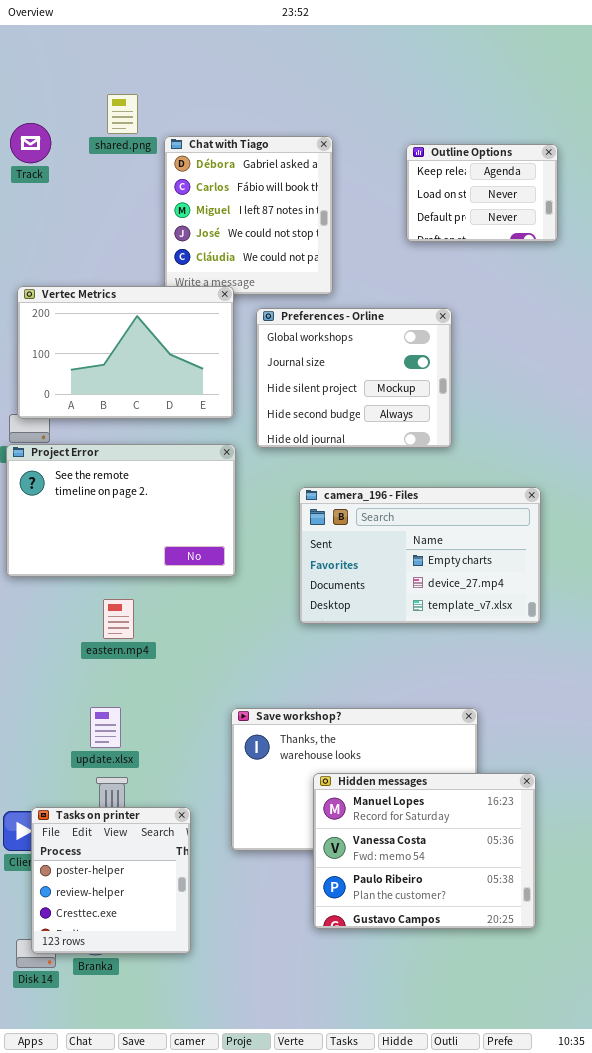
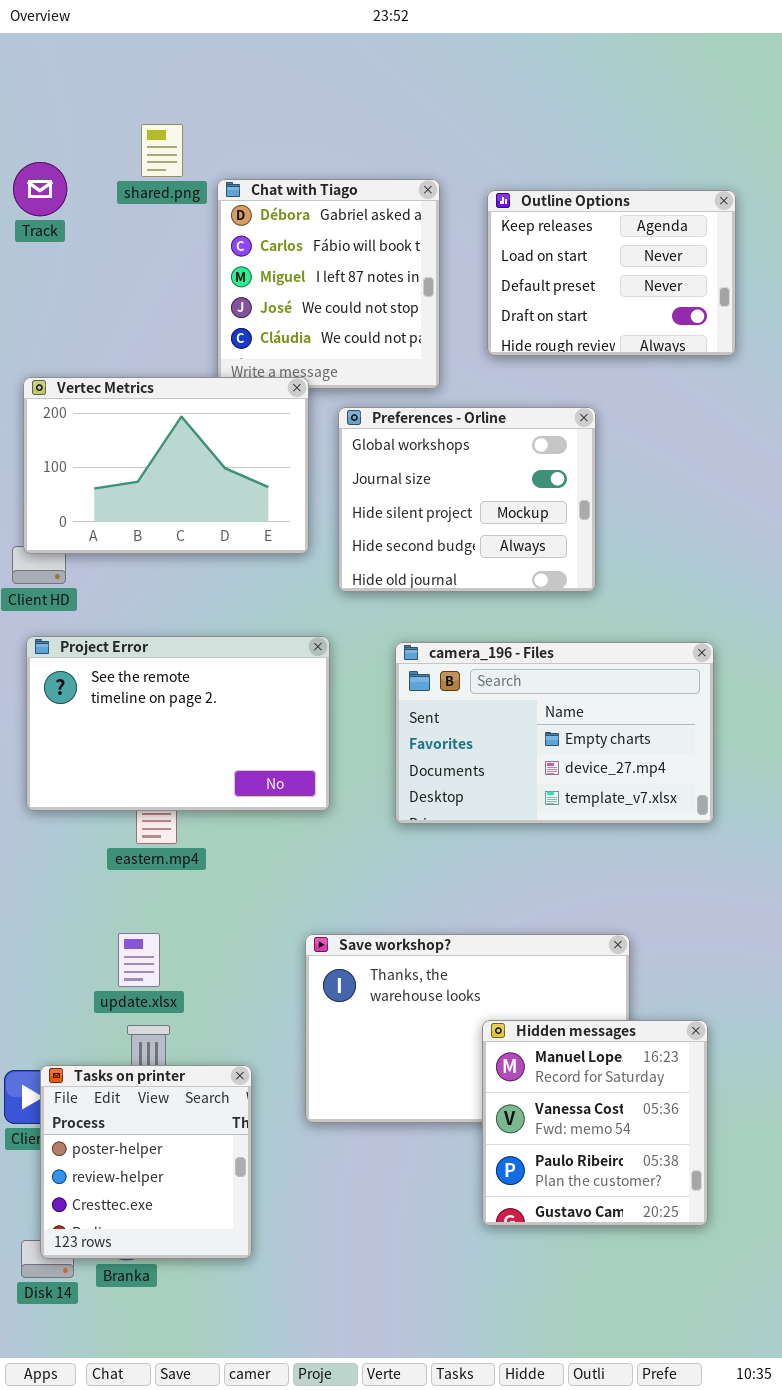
Outline Options: [406,144,558,242] -> [487,190,736,356], resized
Project Error: [6,444,236,577] -> [26,636,330,811], moved
Hidden messages: [313,773,536,929] -> [482,1020,708,1226], resized

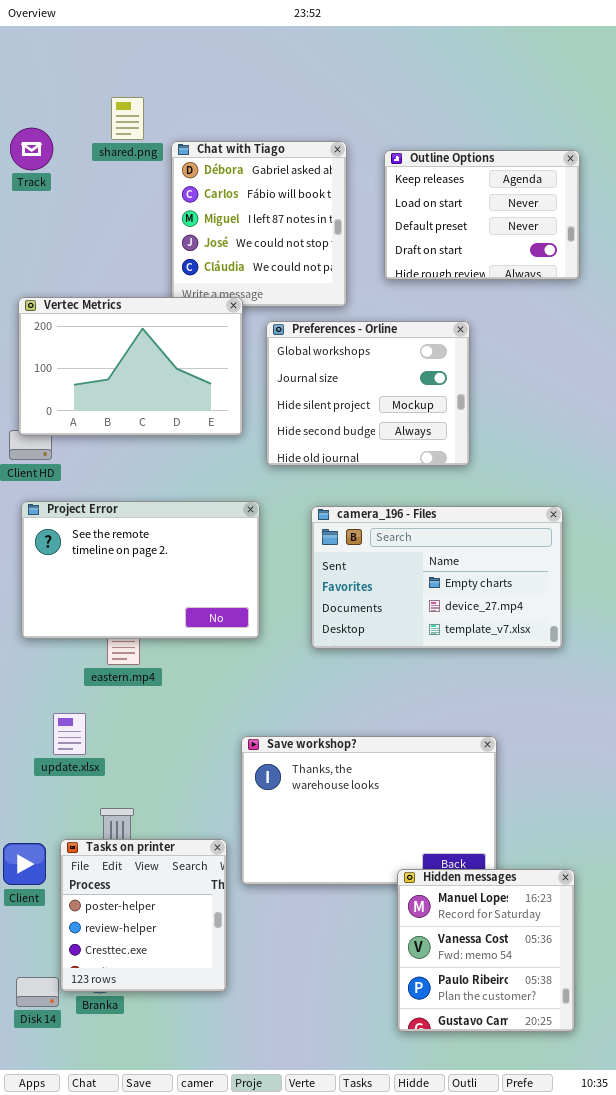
update.xlsx: [118,933,160,987] -> [53,713,86,755], moved
Hidden messages: [482,1020,708,1226] -> [397,869,575,1032], moved
Tasks on printer: [40,1065,252,1259] -> [60,839,227,992], moved

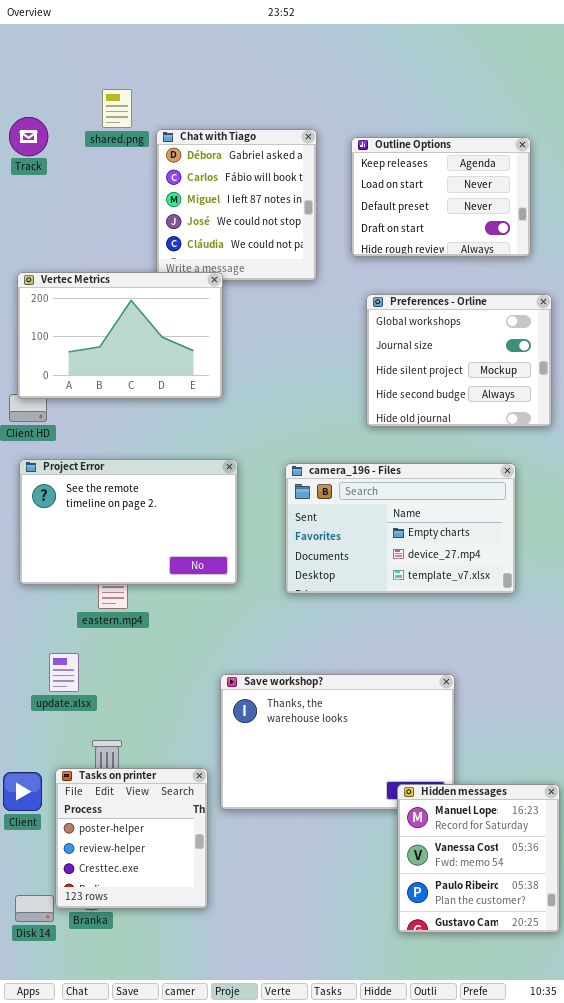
Preferences - Orline: [266,321,470,466] -> [366,294,552,427], moved
Hidden messages: [397,869,575,1032] -> [397,784,560,933], moved

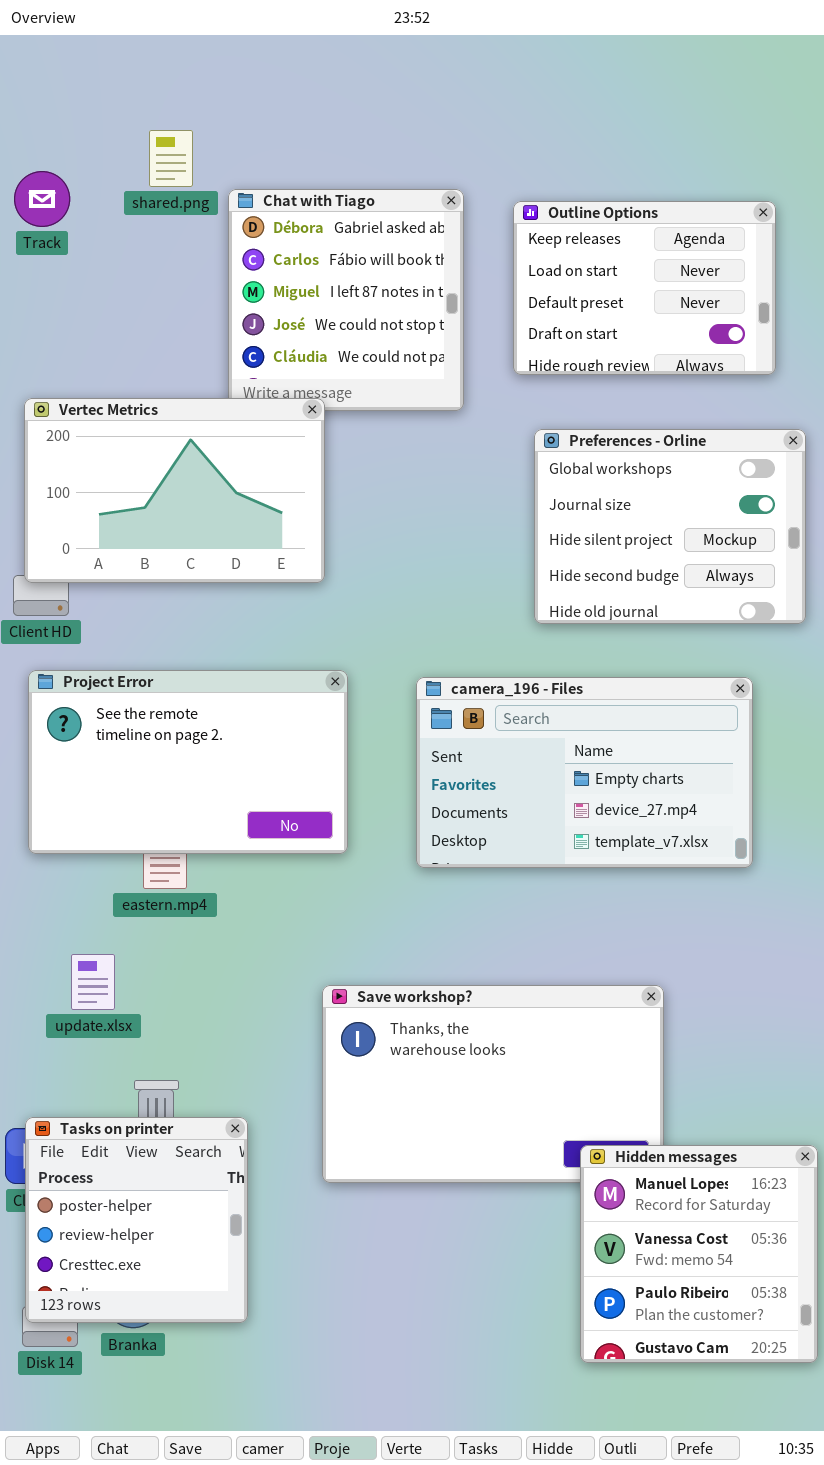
Tasks on printer: [55,768,208,909] -> [25,1117,248,1323], moved

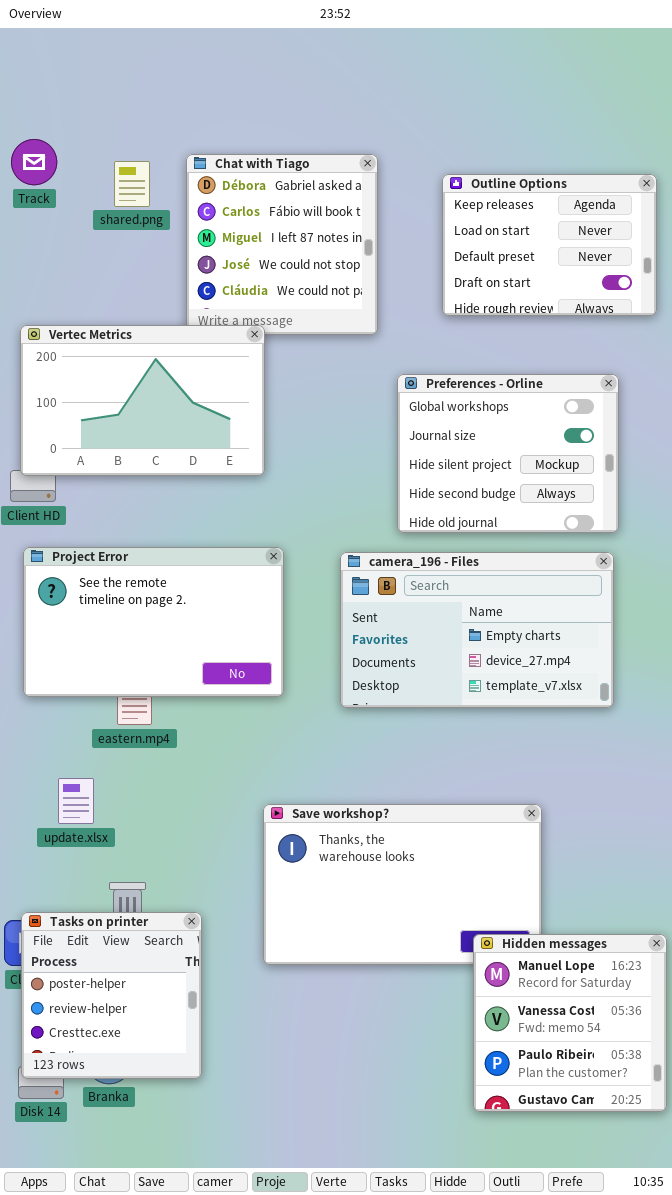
shared.png: [149,130,193,187] -> [114,161,150,207], moved
Outline Options: [513,201,776,375] -> [442,174,657,316], moved
Preferences - Orline: [534,429,806,624] -> [397,374,619,533], moved

